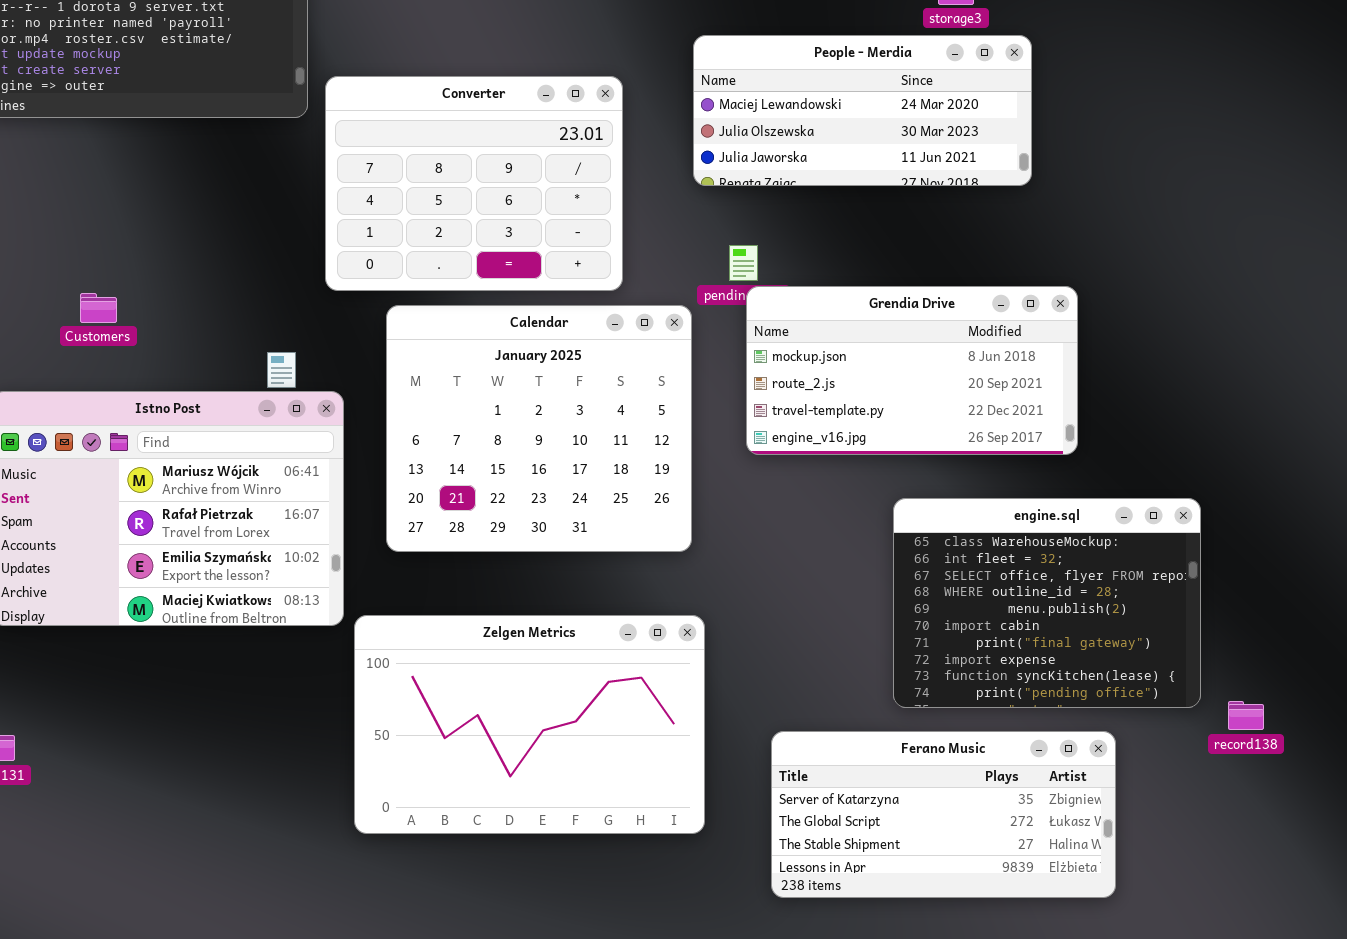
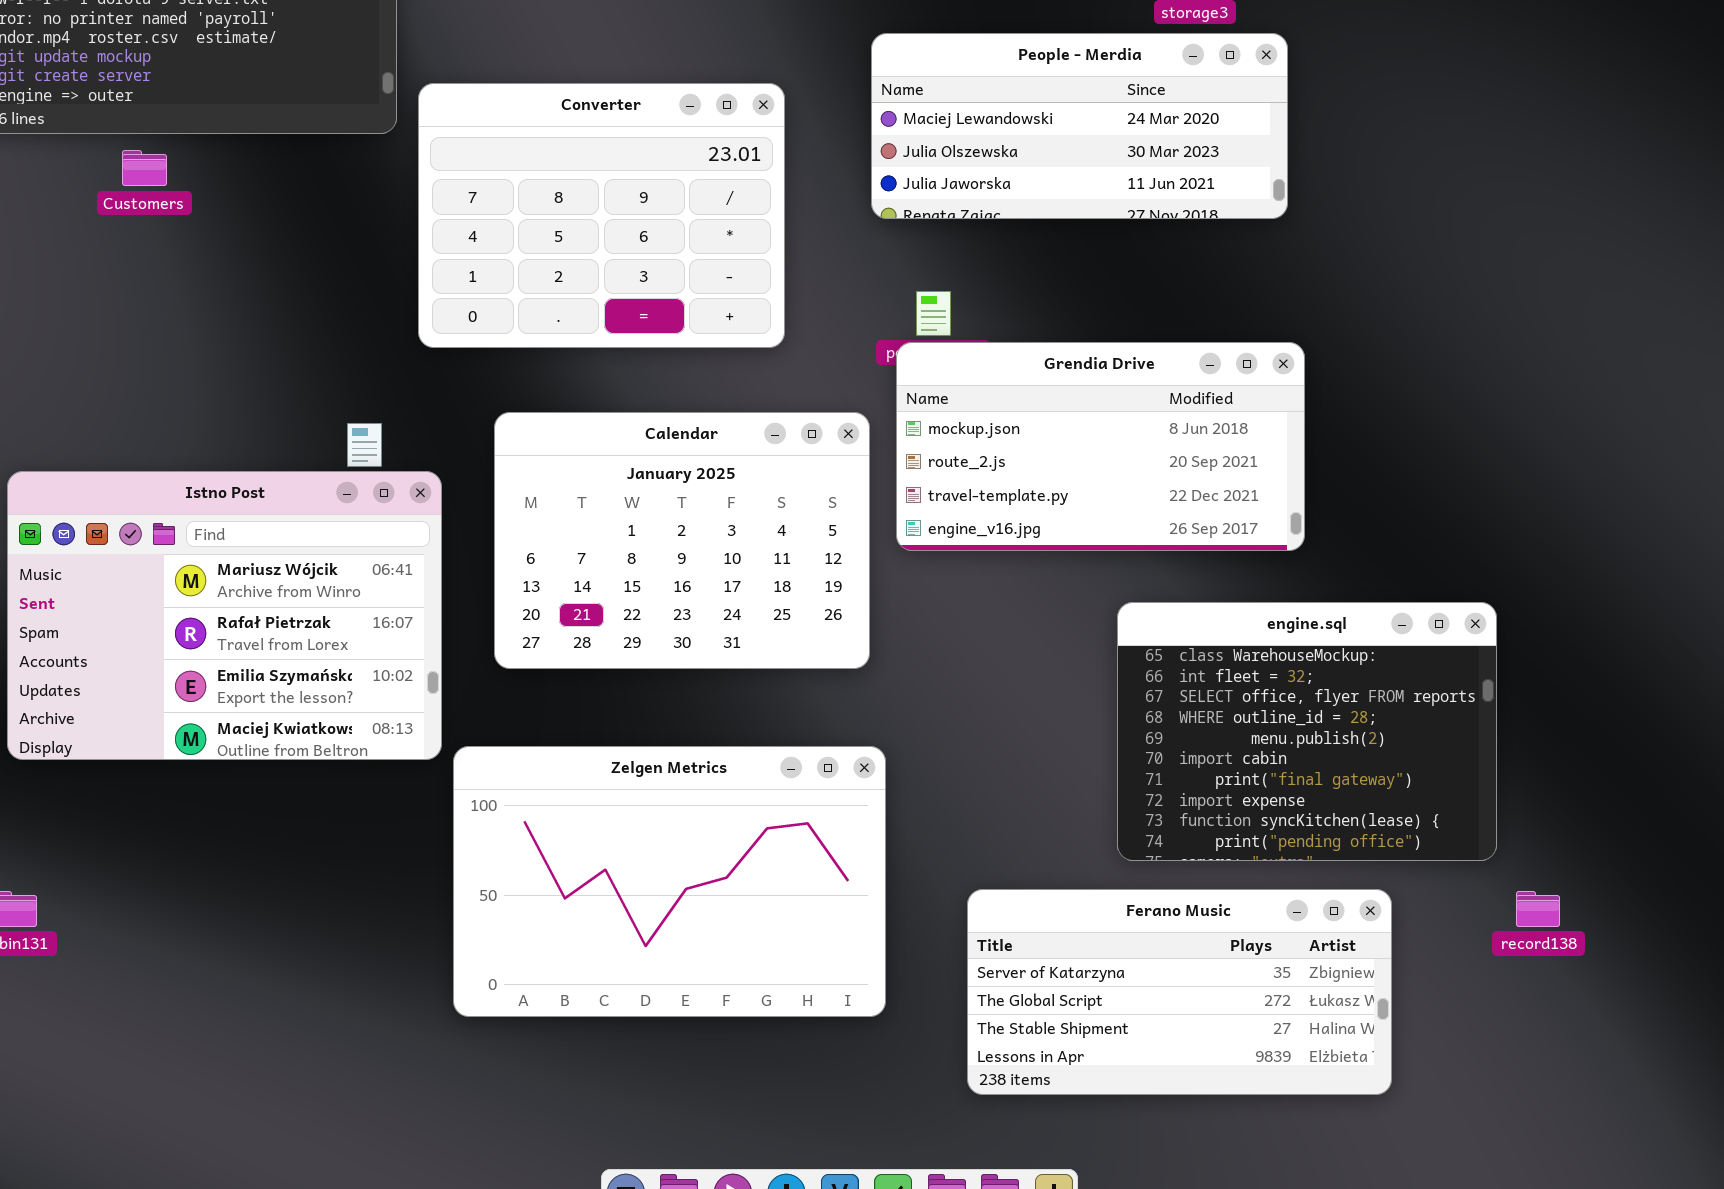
Grendia Drive: [746,286,1078,455] -> [896,342,1305,551], moved
Customers: [80,293,117,323] -> [122,150,167,186], moved
Calendar: [386,305,692,552] -> [494,412,870,669], resized
record138: [1228,701,1264,730] -> [1516,891,1560,927], moved

